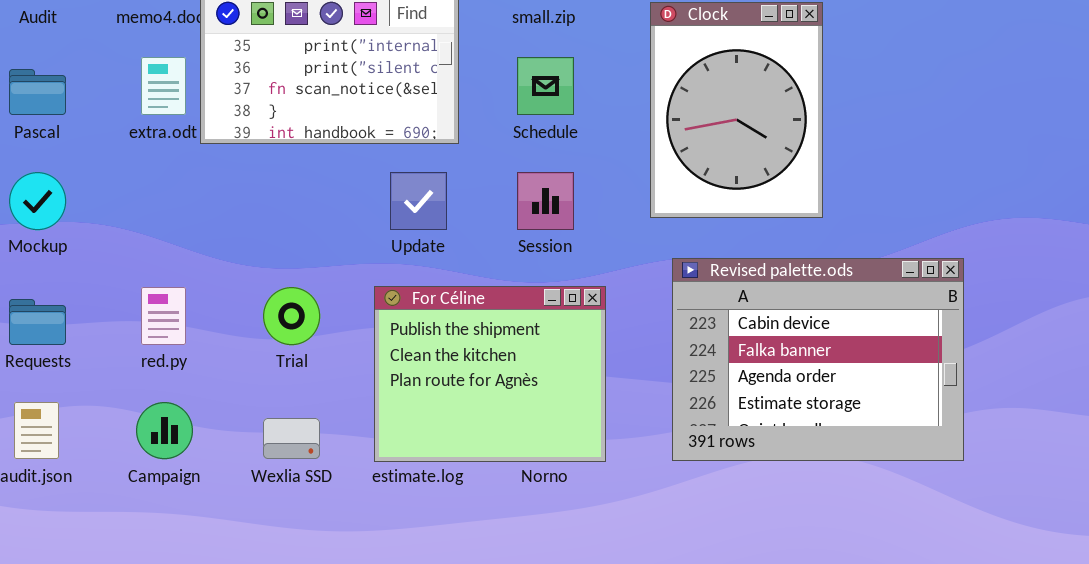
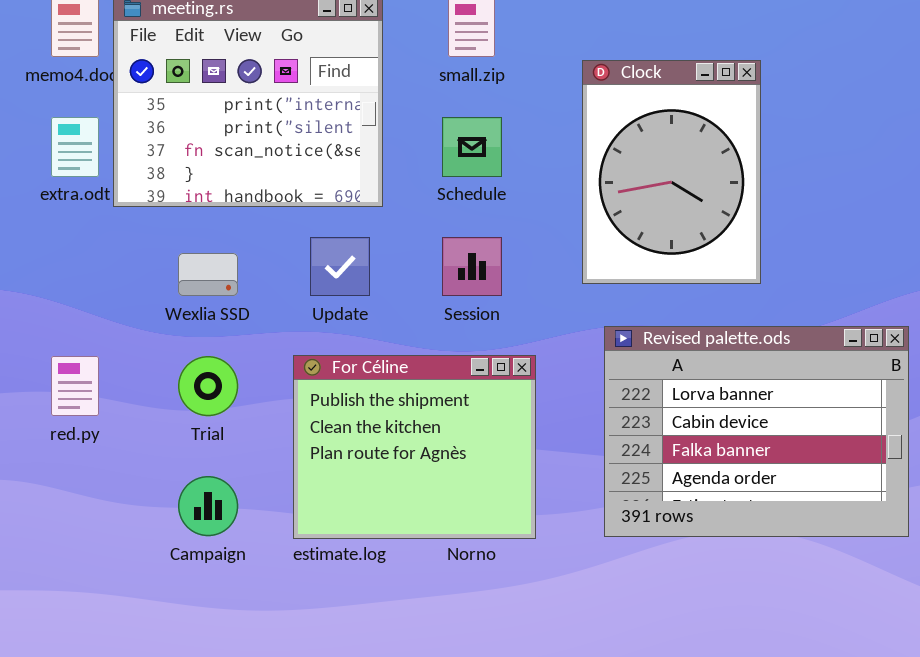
Revised palette.ods: [672,258,964,461] -> [604,326,909,537], scrolled up 1 row
Campaign: [136,402,193,459] -> [178,476,238,536], moved
Wexlia SSD: [263,418,320,459] -> [178,253,238,296], moved

